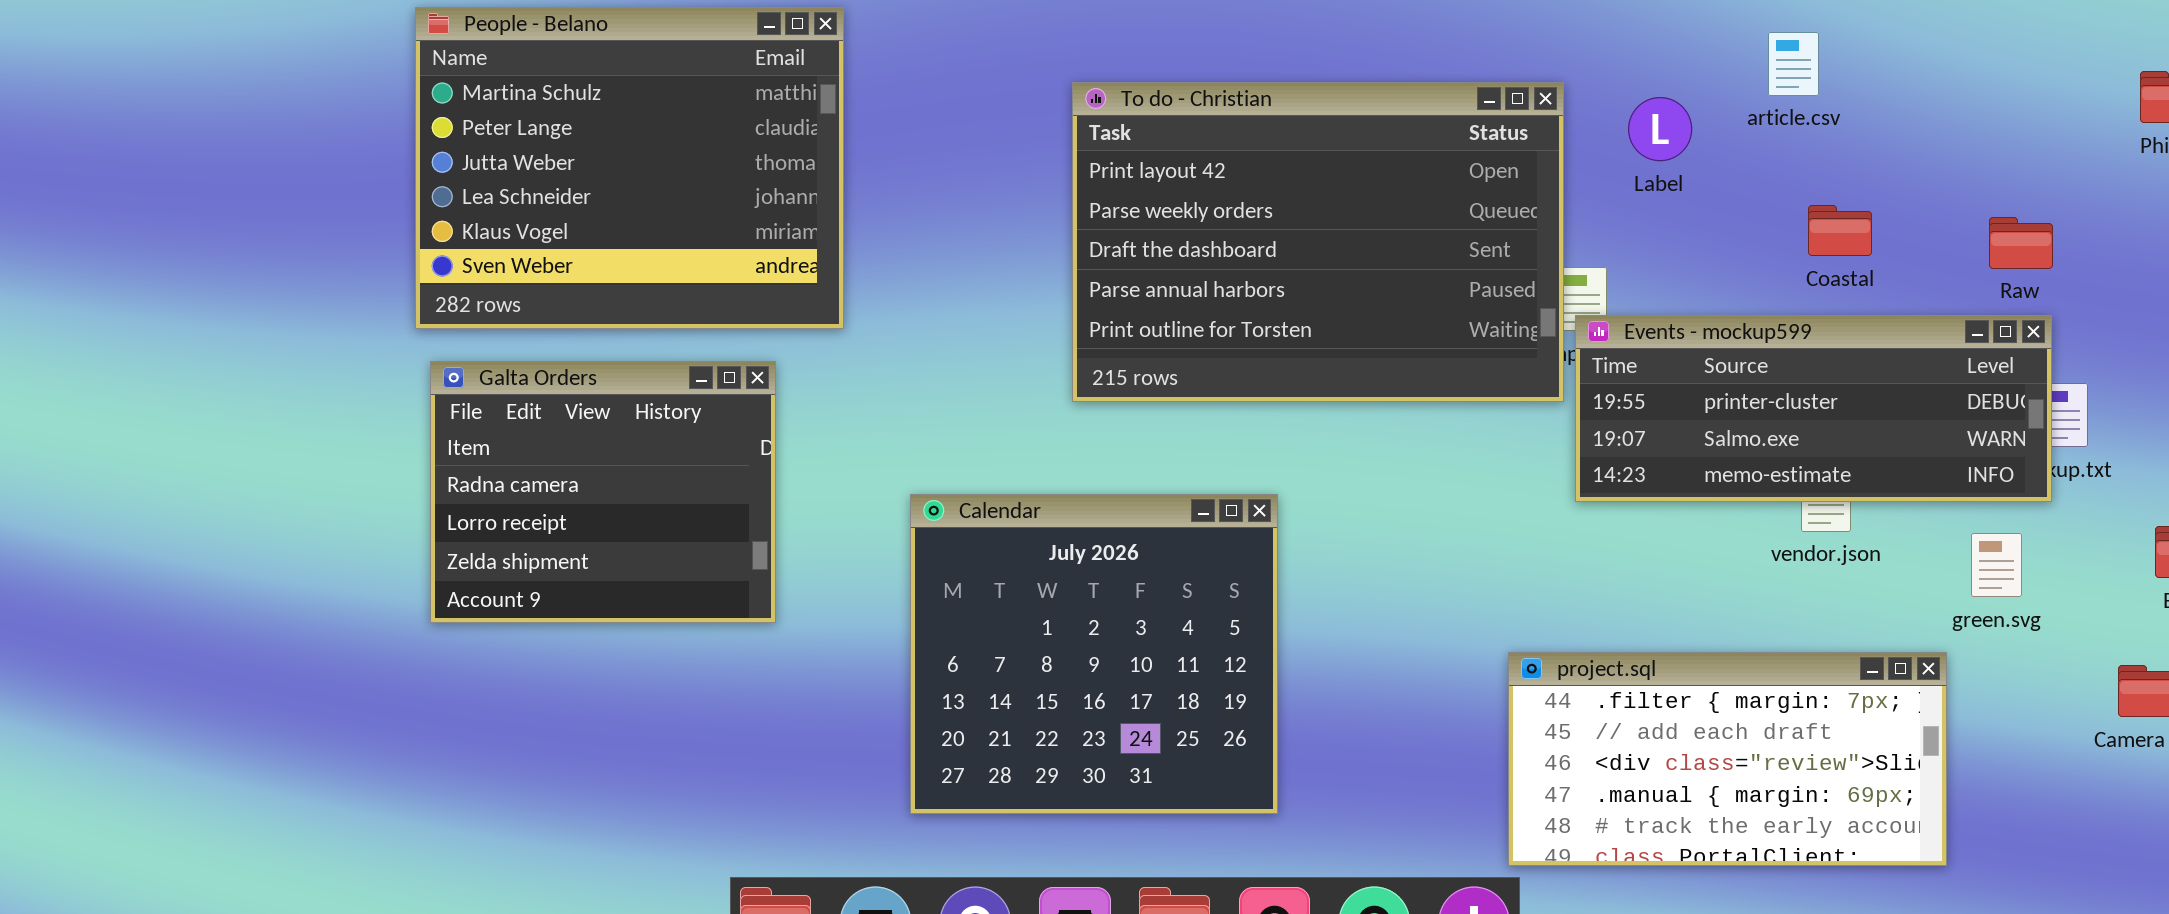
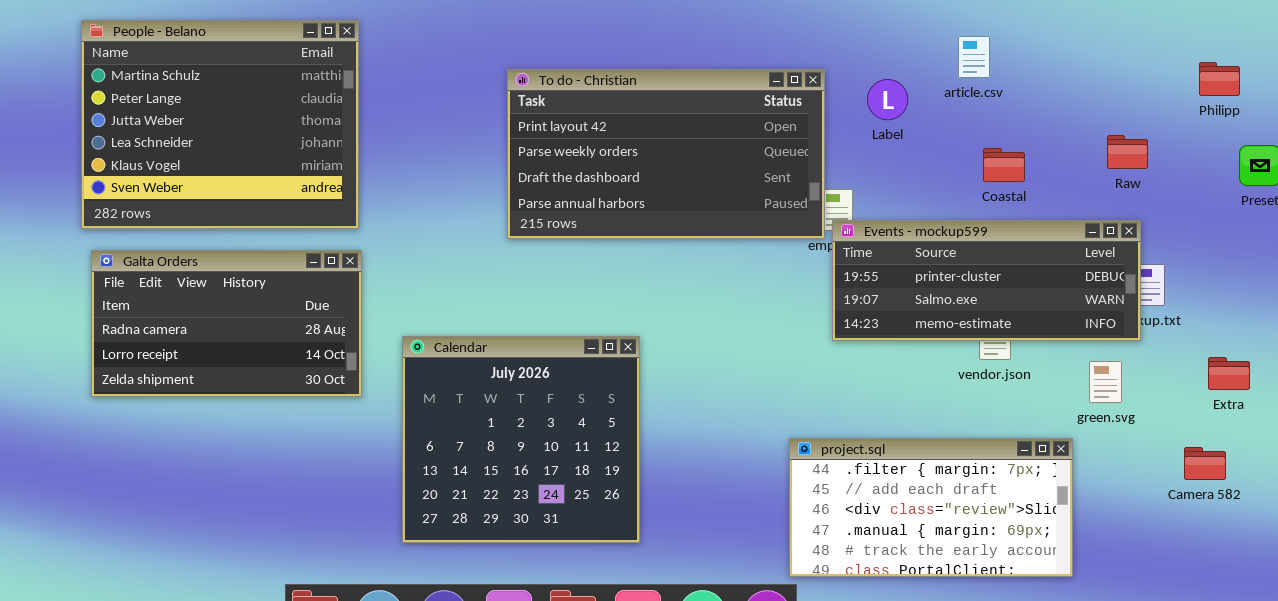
To do - Christian: [1072,82,1564,402] -> [507,69,825,239], resized
Raw: [1989,217,2053,269] -> [1107,135,1148,169], moved
Galta Orders: [430,361,776,623] -> [91,250,362,397], resized

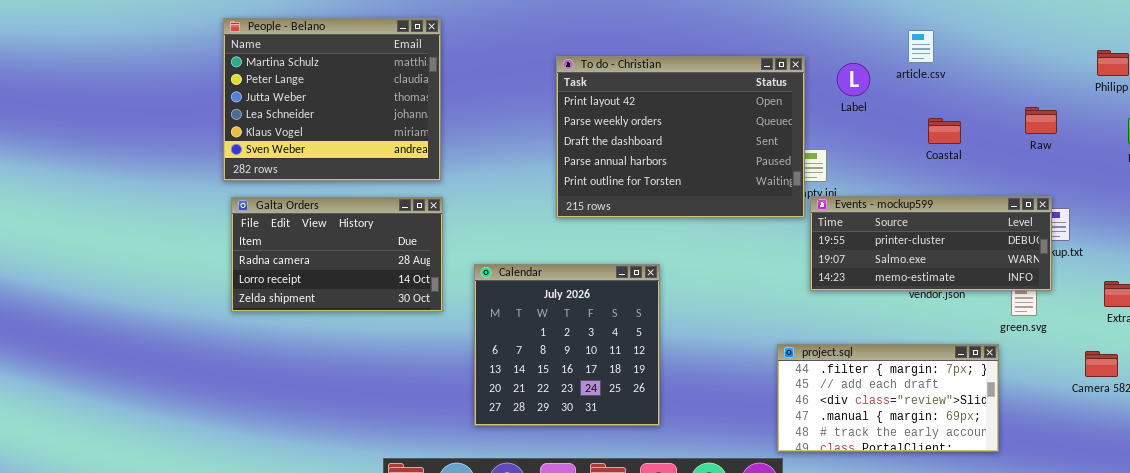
To do - Christian: [507,69,825,239] -> [556,56,805,218], resized
Events - mockup599: [832,220,1141,341] -> [810,196,1052,291], moved

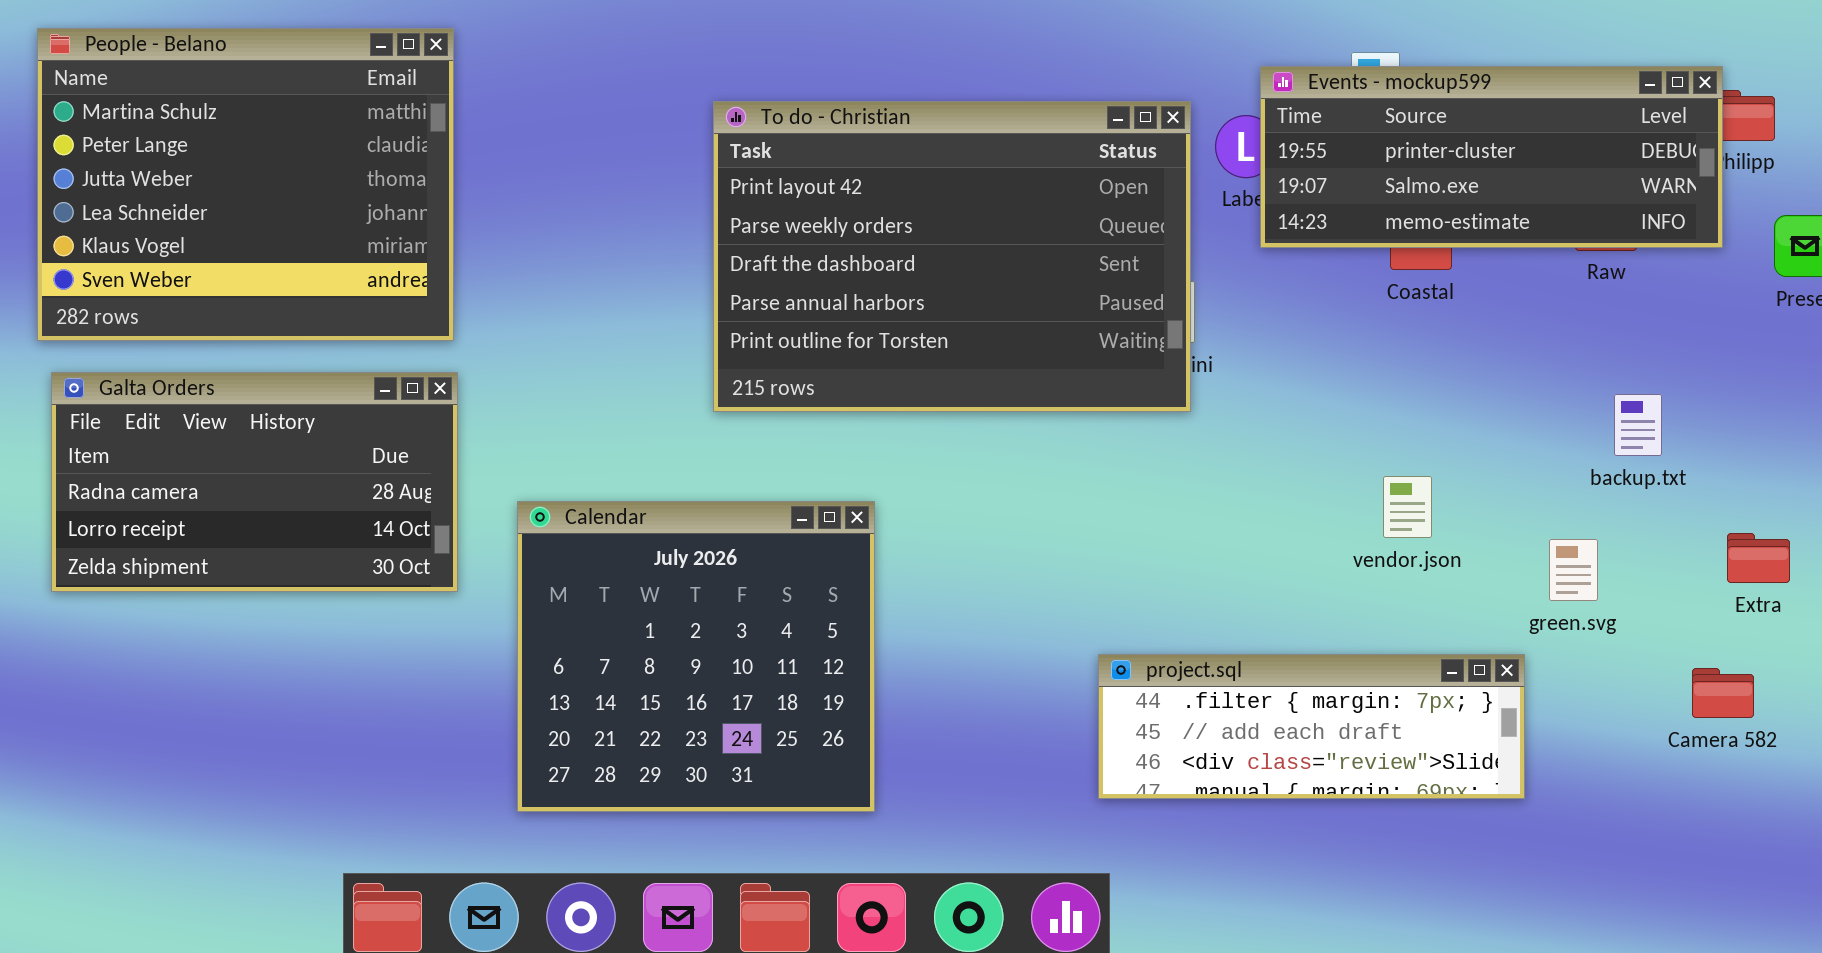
To do - Christian: [556,56,805,218] -> [713,101,1191,412], moved
Events - mockup599: [810,196,1052,291] -> [1260,66,1723,248], moved
project.sql: [777,344,999,452] -> [1098,654,1525,799], resized

